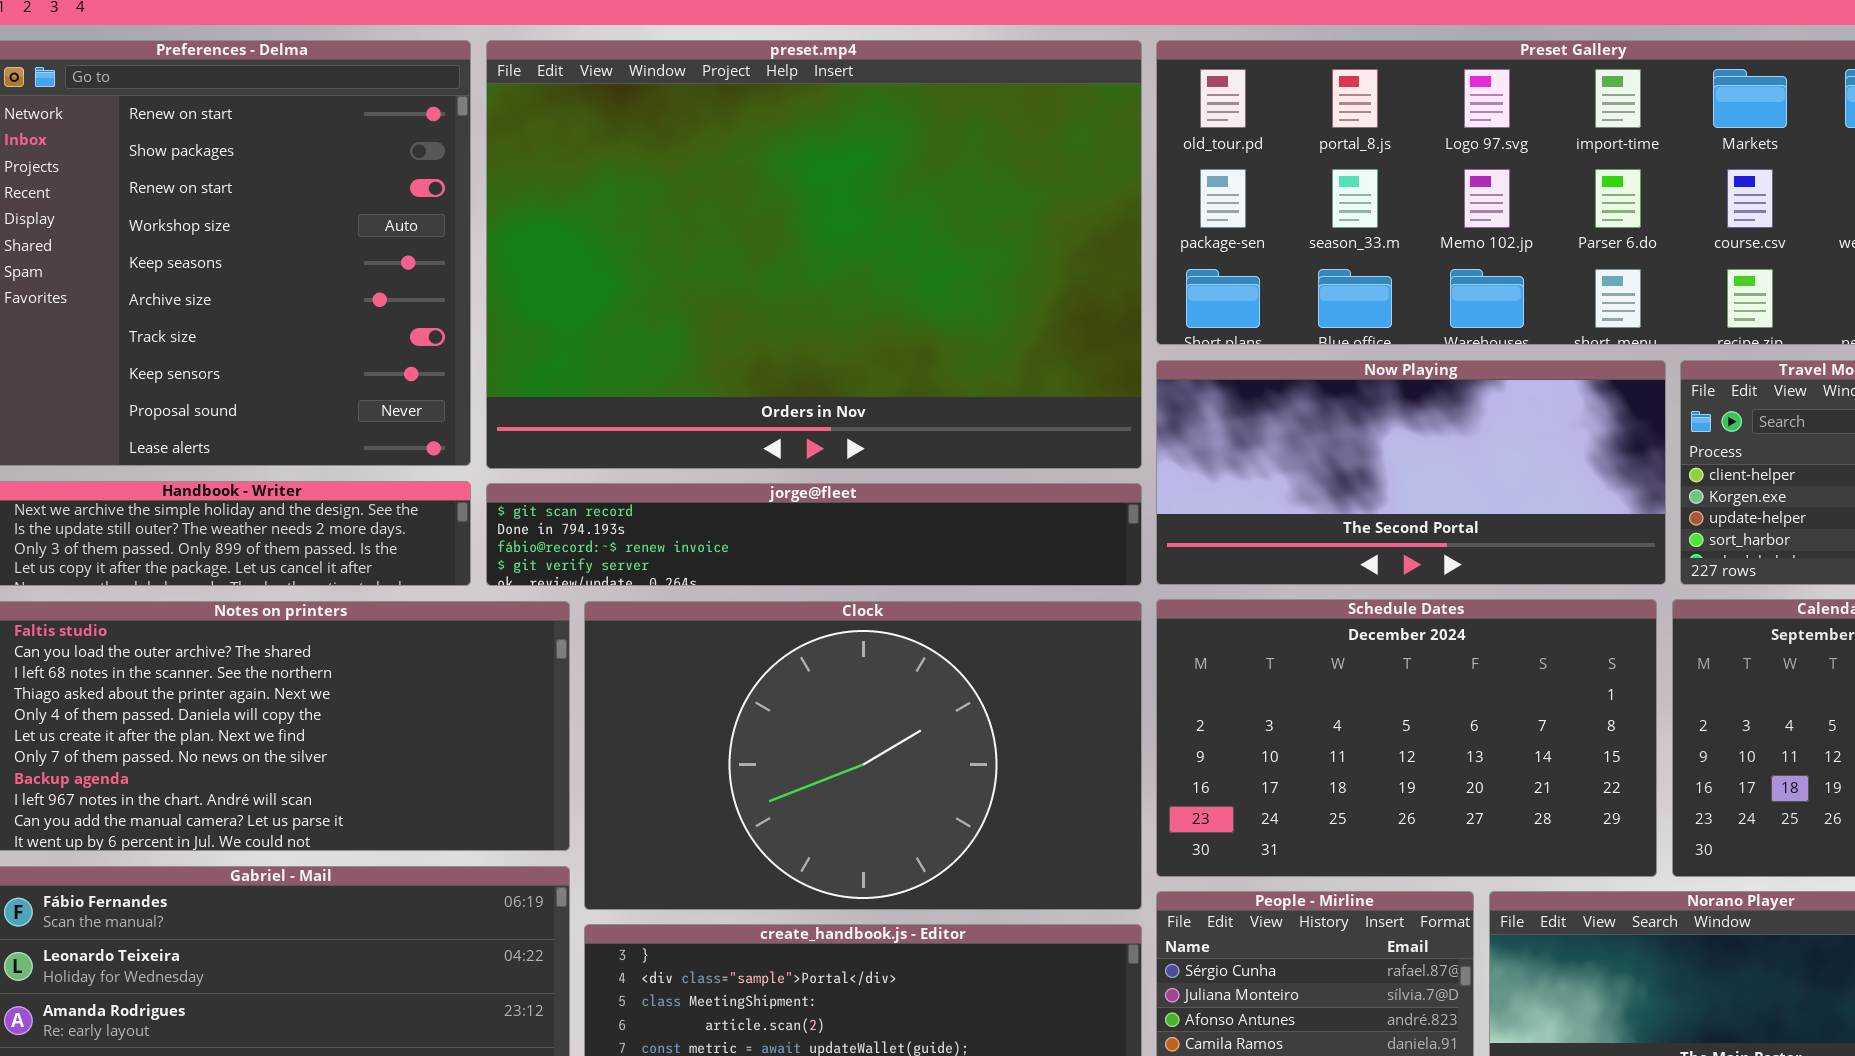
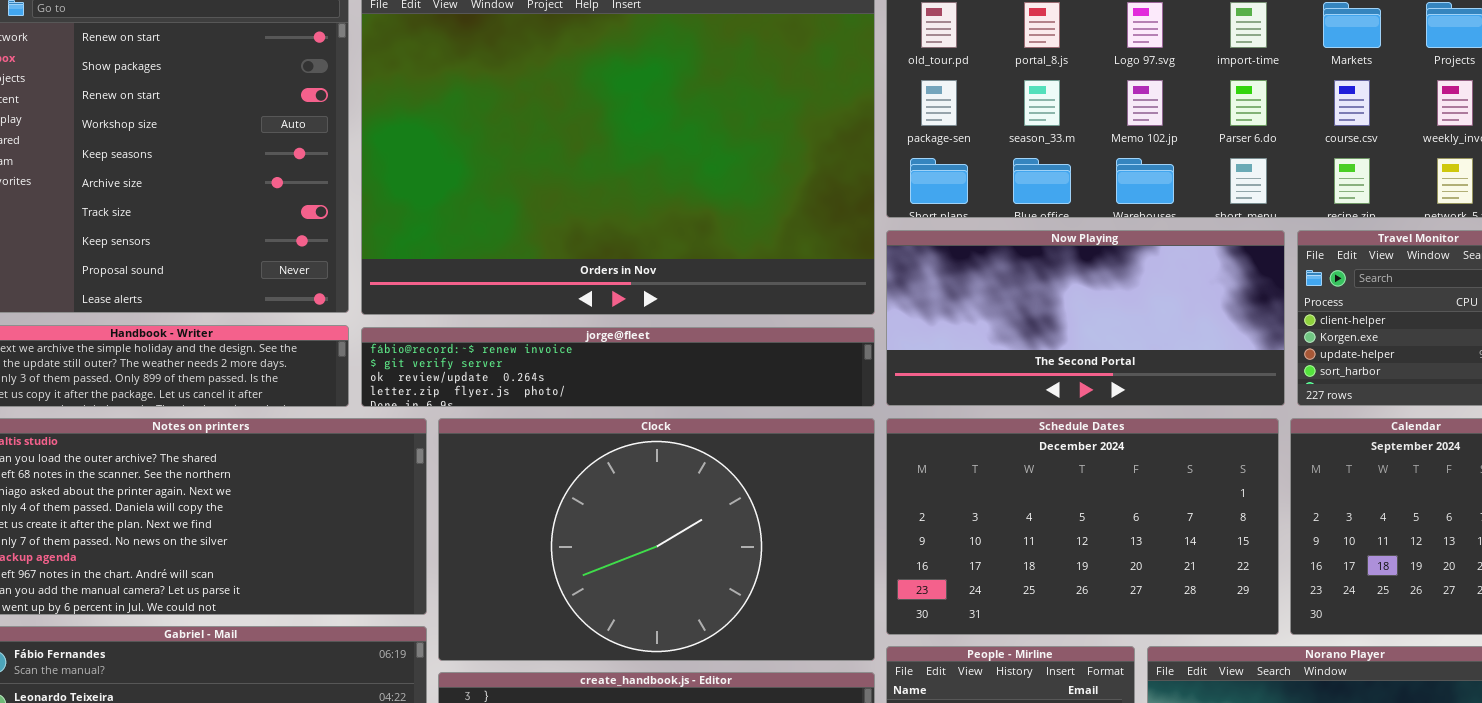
jorge@fleet: [486,483,1142,586] -> [361,327,875,407], scrolled down 2 rows

